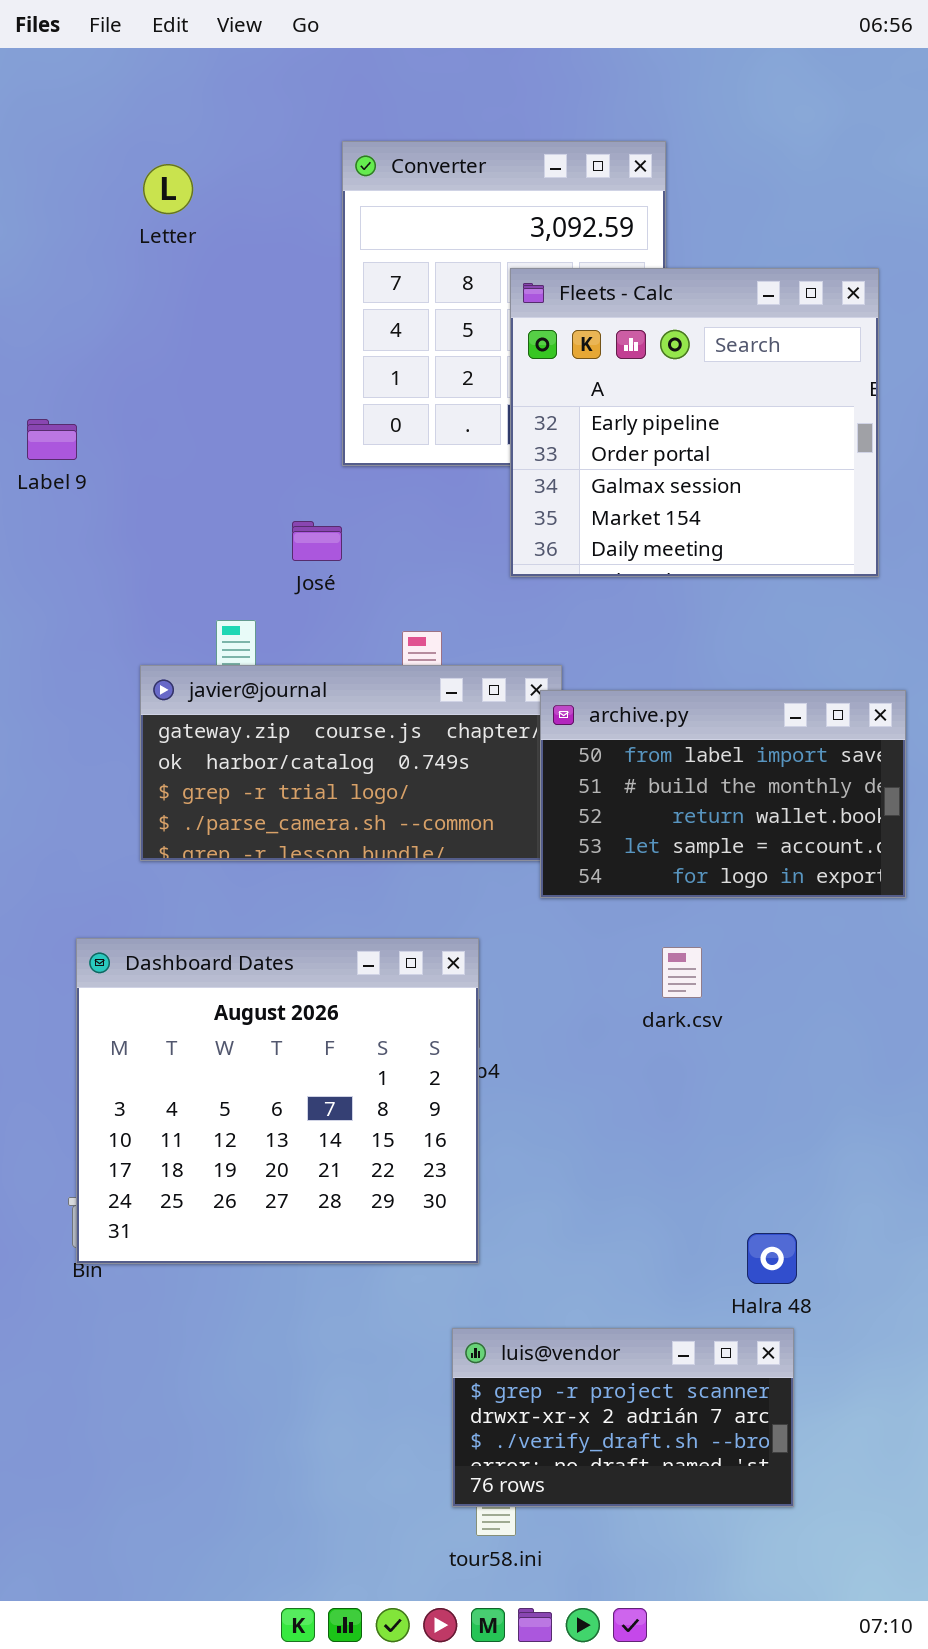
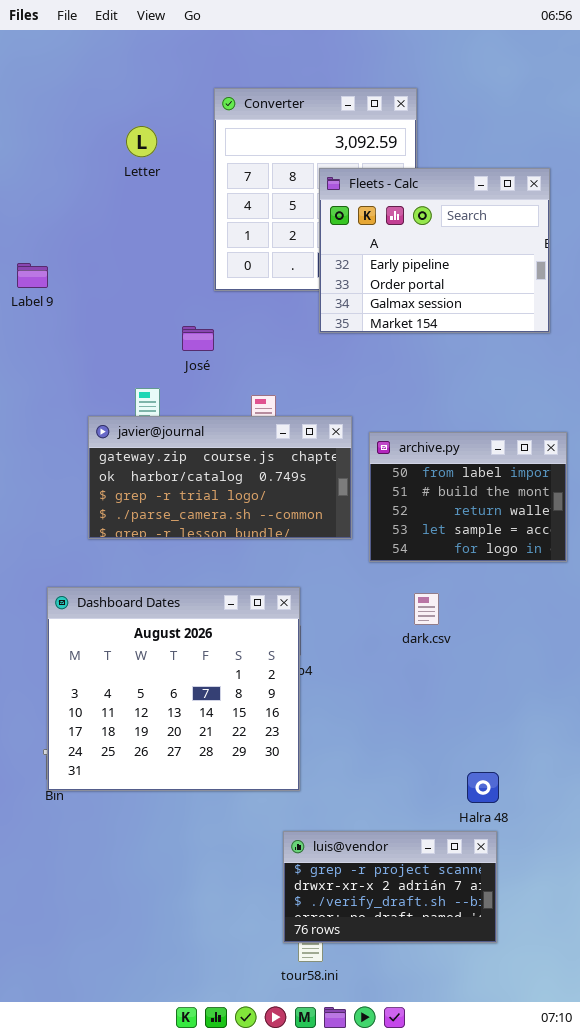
Letter: [143,164,193,214] -> [126,126,157,157], moved
Fleets - Calc: [510,268,879,577] -> [319,168,550,333], resized
archive.py: [540,690,906,898] -> [369,432,567,562], resized

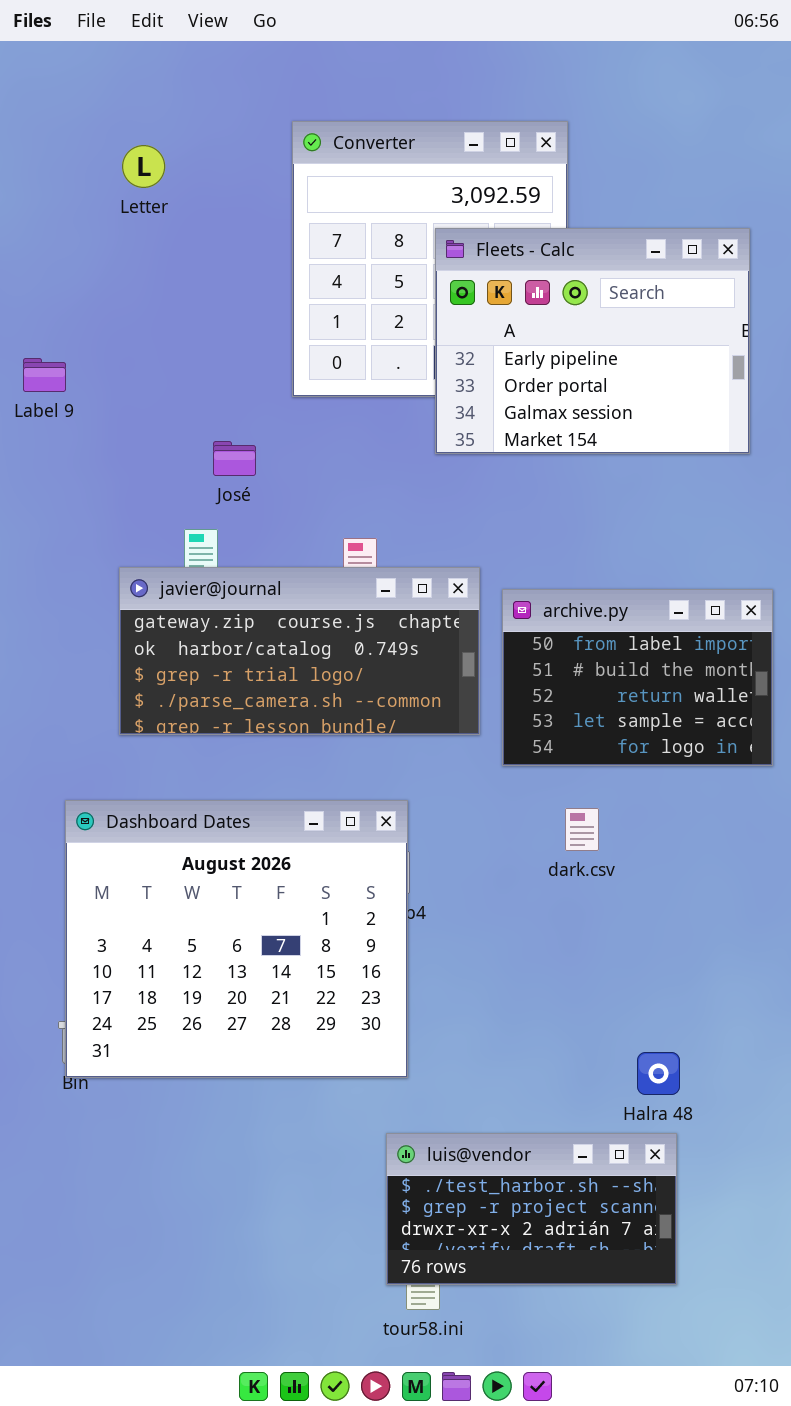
Letter: [126,126,157,157] -> [122,145,165,188], moved
José: [182,326,214,351] -> [213,441,256,476], moved
luis@vendor: [283,831,497,943] -> [386,1133,677,1285], scrolled up 1 row

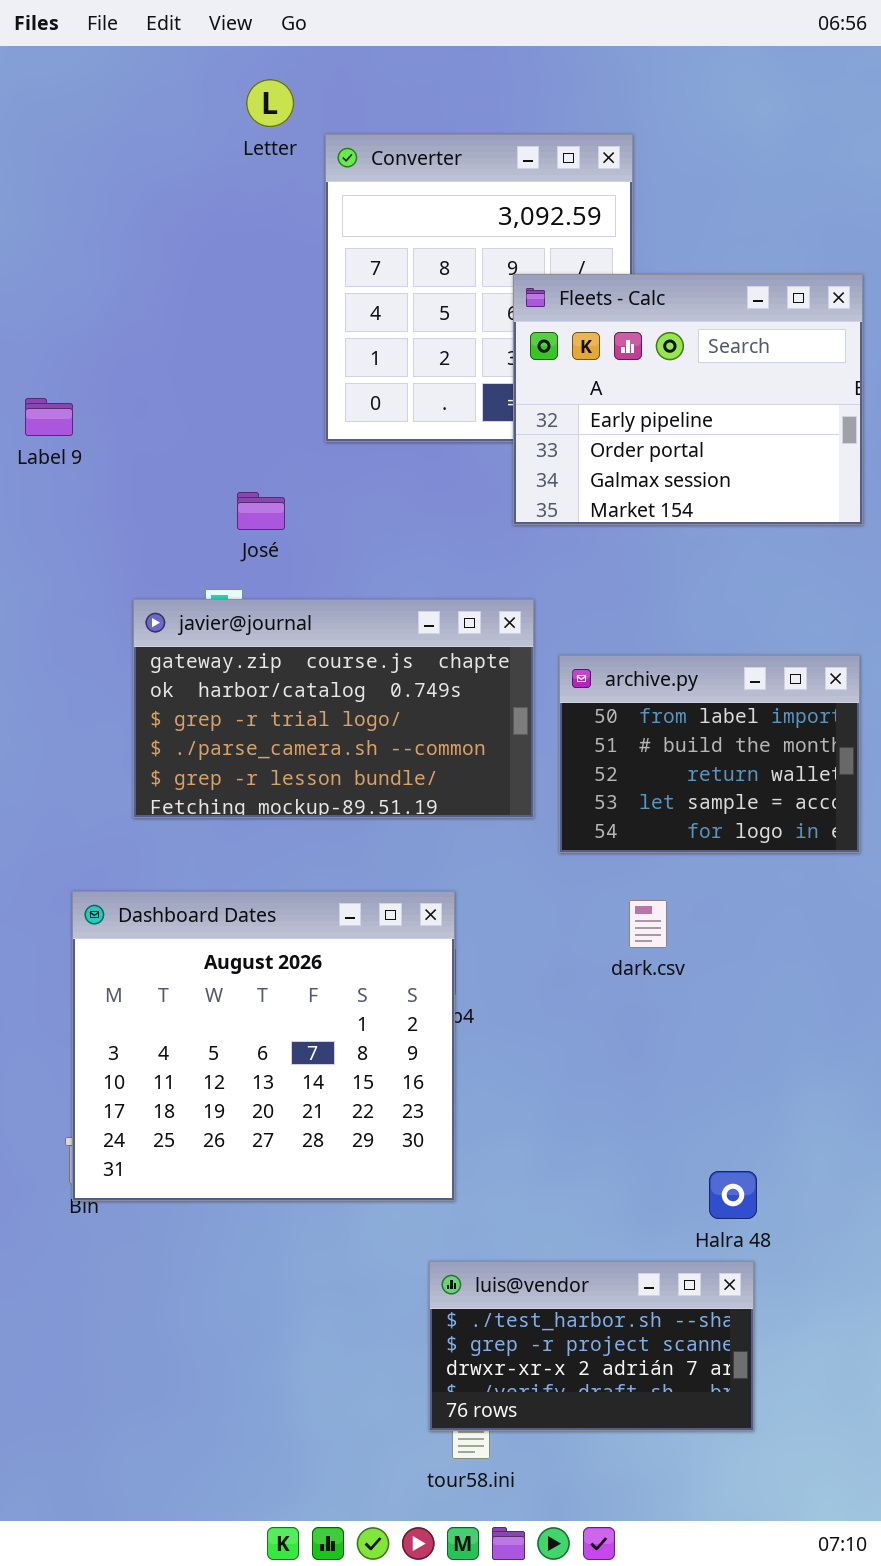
Letter: [122,145,165,188] -> [246,79,294,127], moved
Fleets - Calc: [435,228,750,454] -> [513,274,863,525], moved
javier@journal: [119,567,480,735] -> [133,599,534,818], resized

